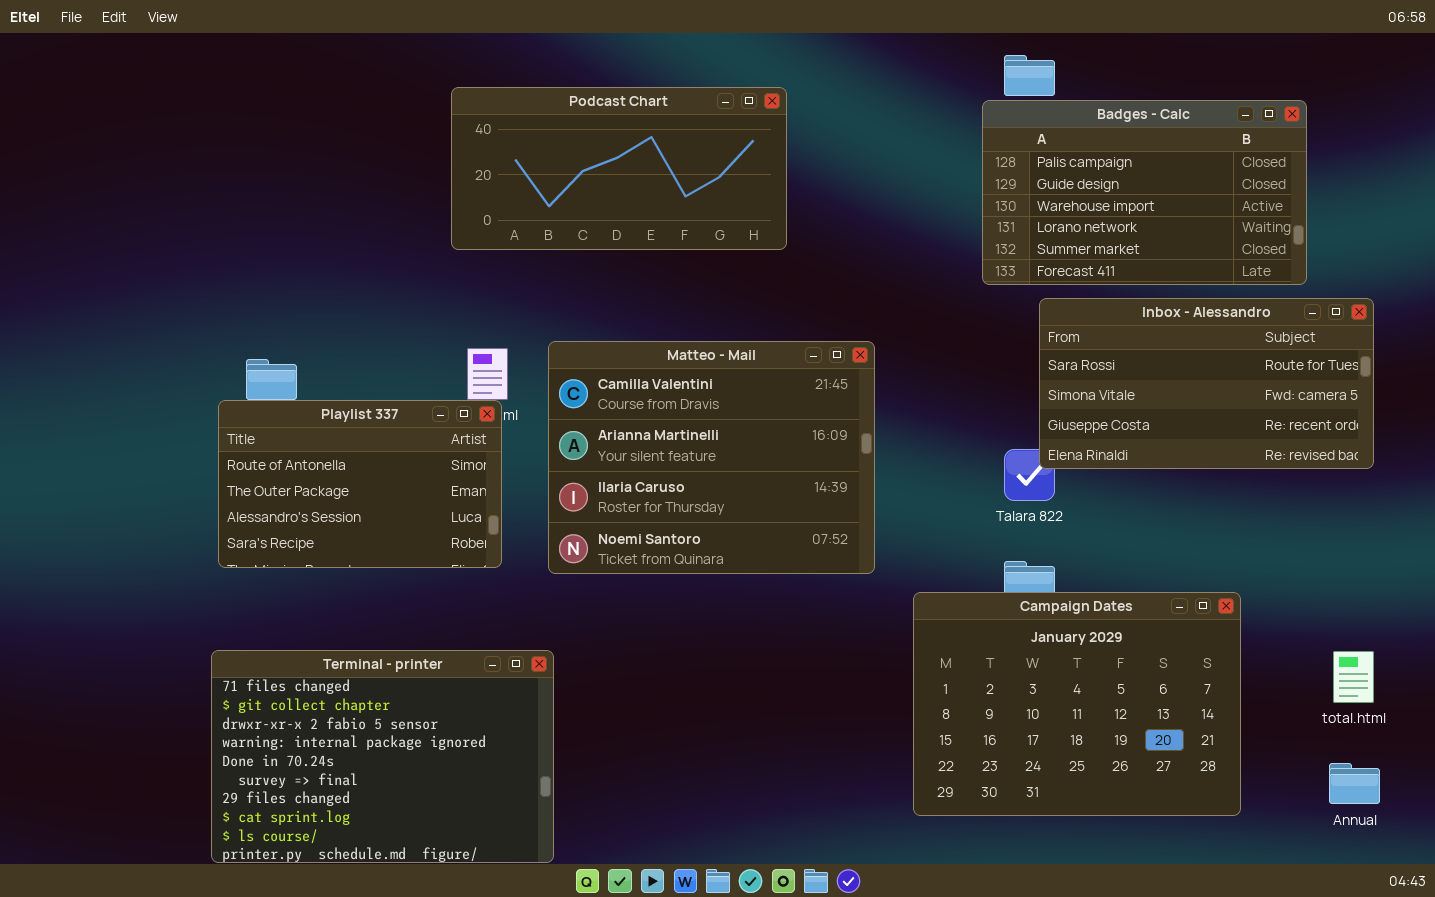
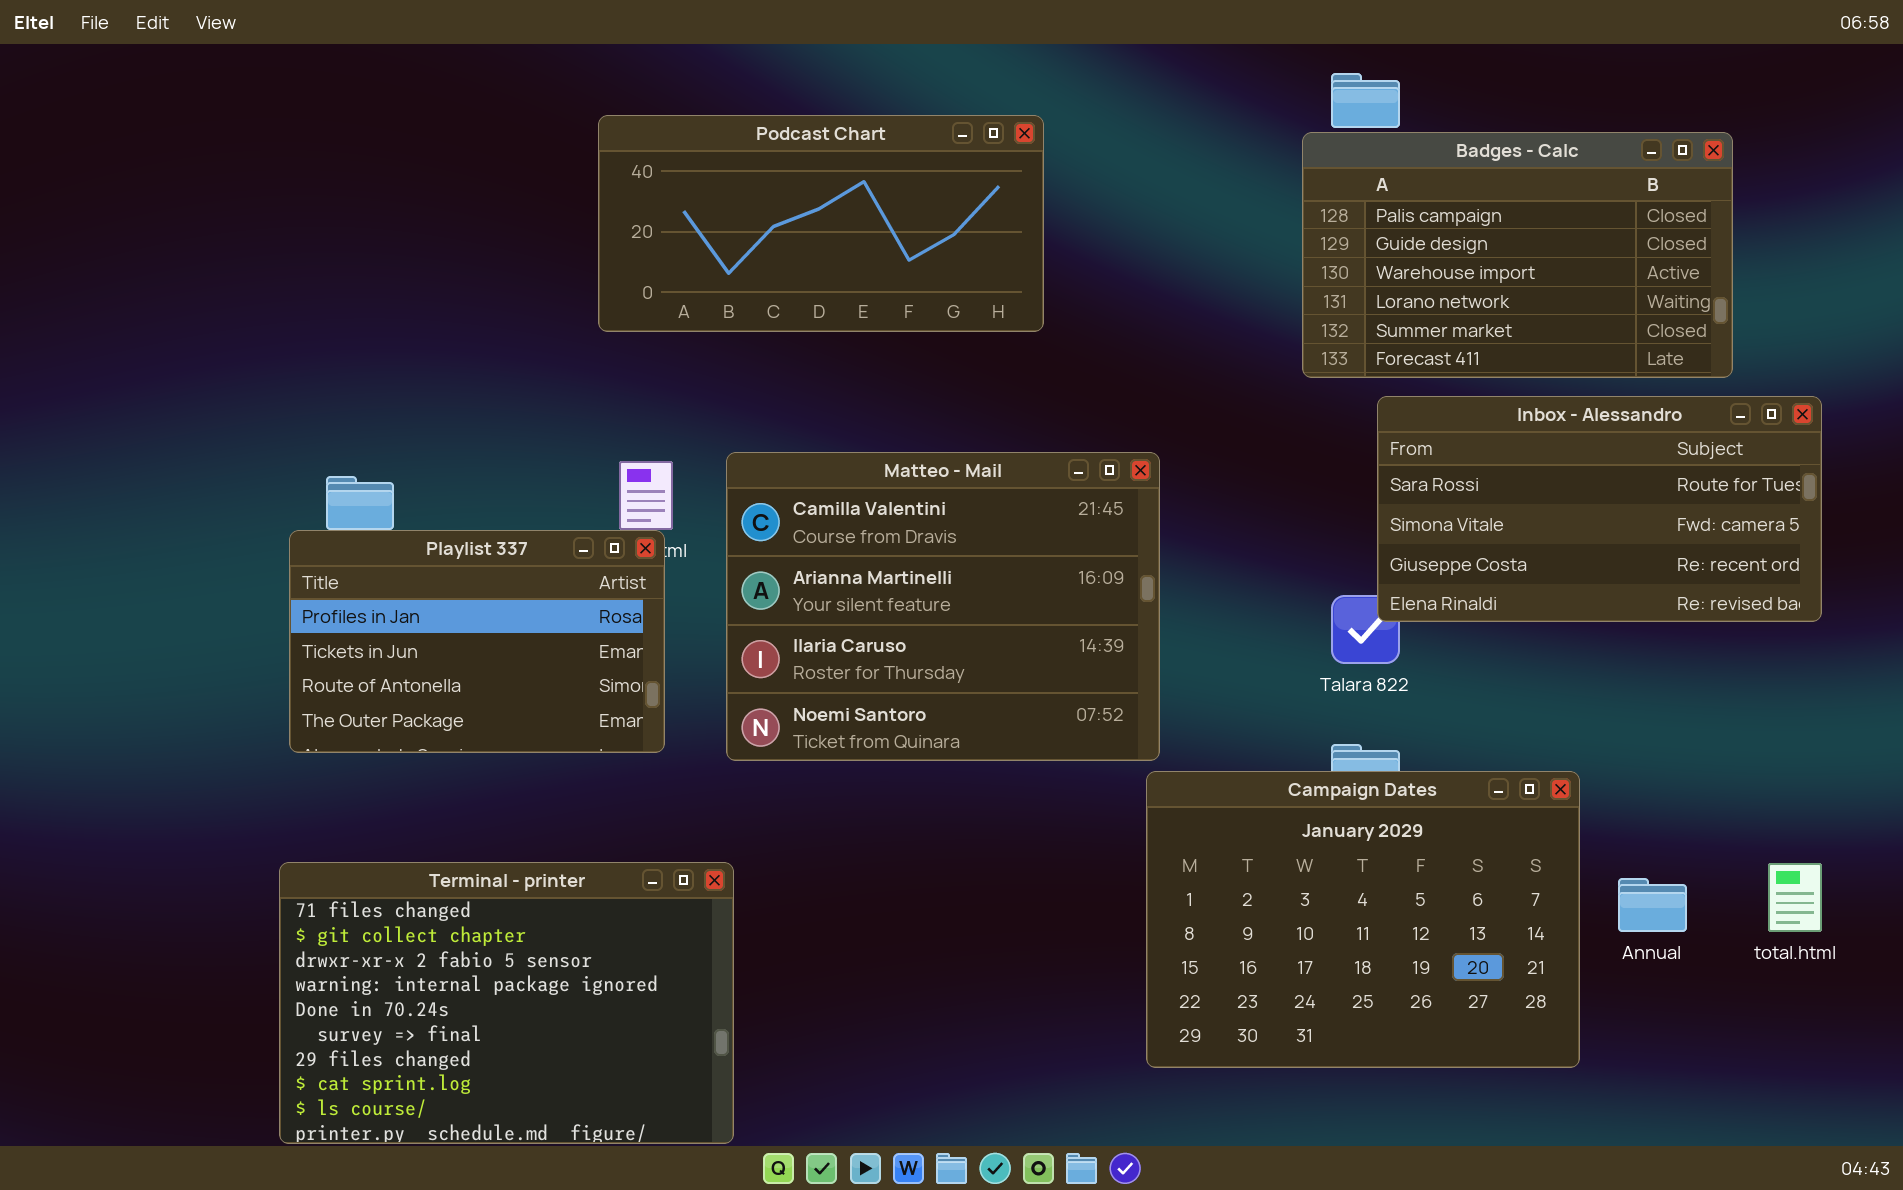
Playlist 337: [218,400,502,568] -> [289,530,665,753], scrolled up 2 rows
Campaign Dates: [913,592,1241,816] -> [1146,771,1580,1068], moved
Annual: [1329,763,1380,804] -> [1618,878,1687,932], moved

